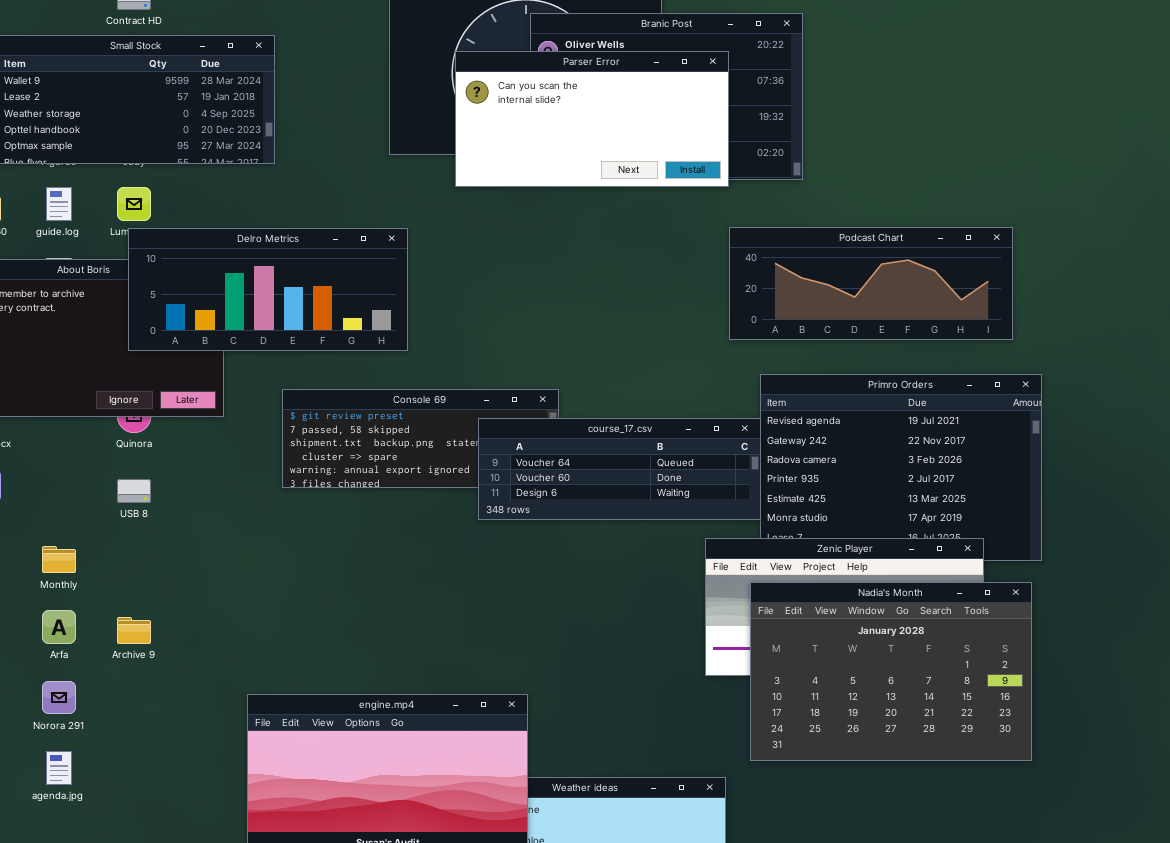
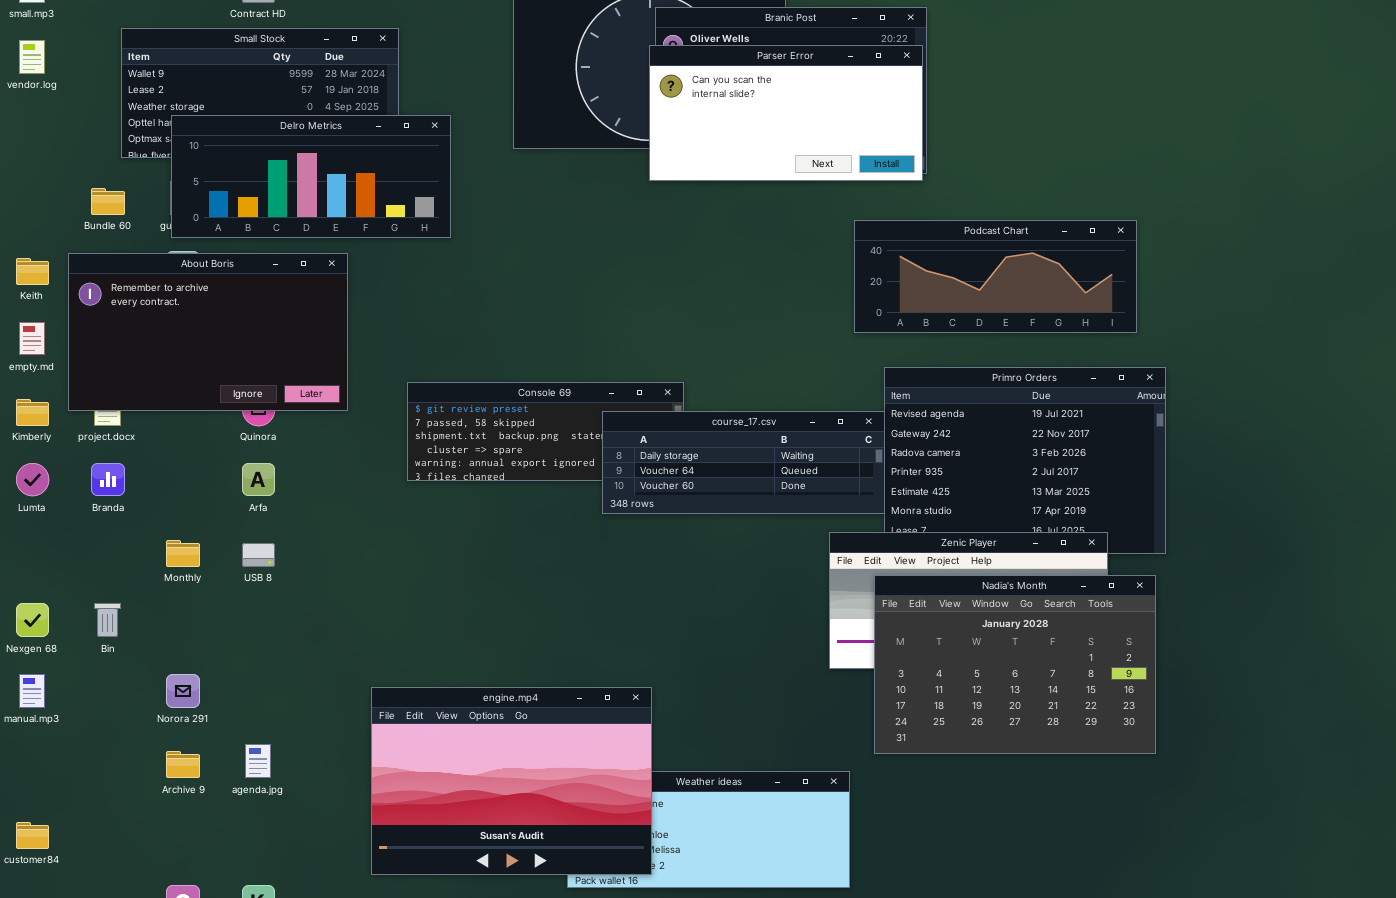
Parser Error: [455,51,729,187] -> [649,45,923,181], moved
Delro Metrics: [128,228,408,351] -> [171,115,451,238], moved
course_17.csv: [478,418,761,520] -> [602,411,885,514], scrolled up 1 row
USB 8: [117,479,151,503] -> [242,543,275,567], moved
Arfa: [42,610,76,644] -> [242,463,275,496], moved
Archive 9: [117,617,151,644] -> [166,751,200,778], moved
agenda.jpg: [46,751,72,785] -> [245,744,271,778], moved

